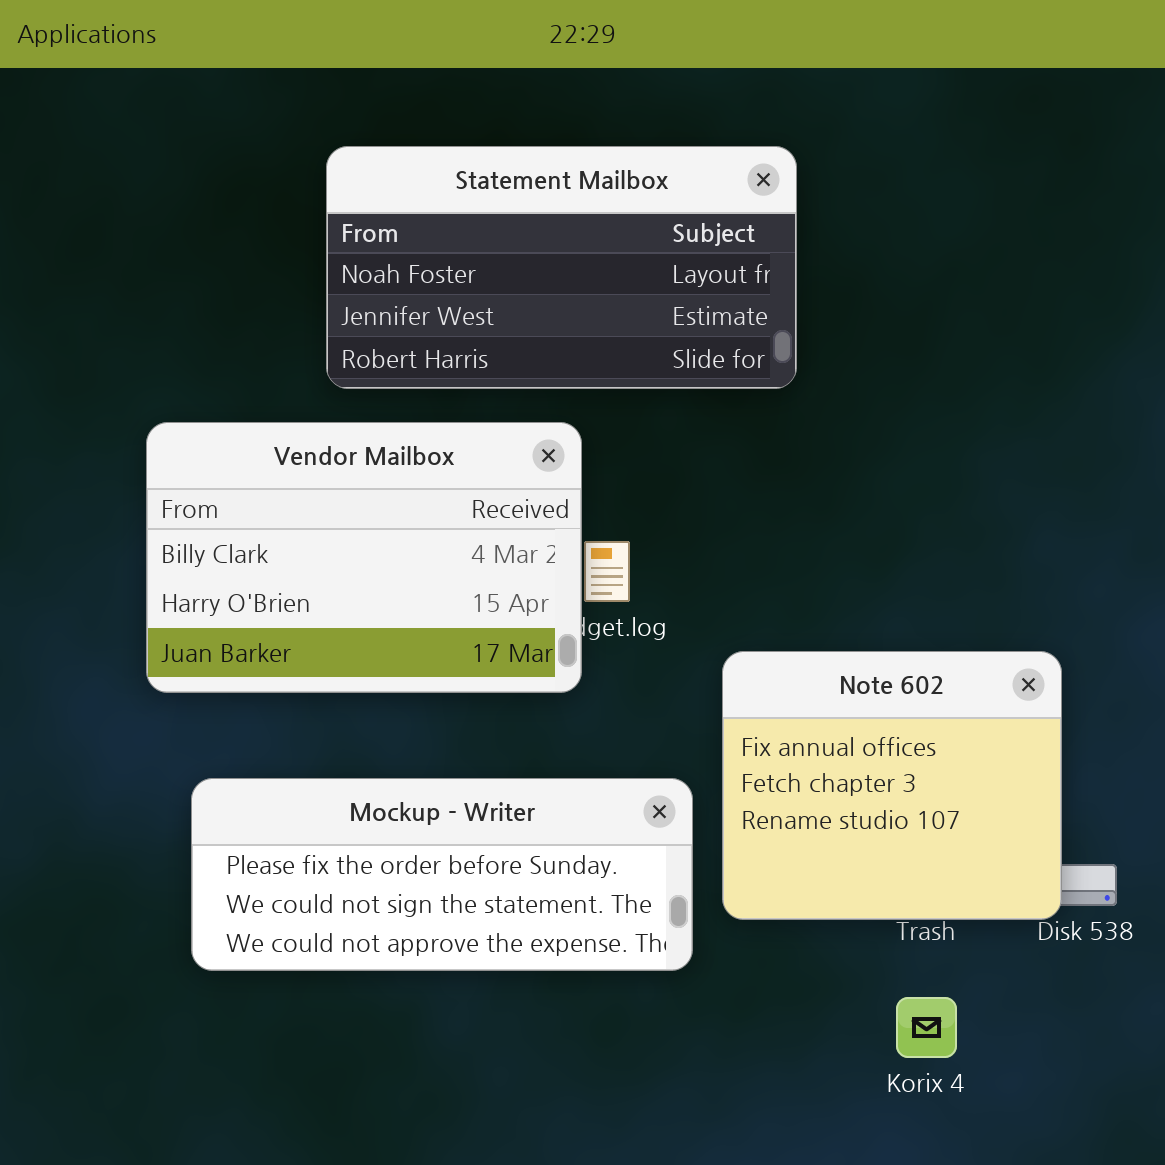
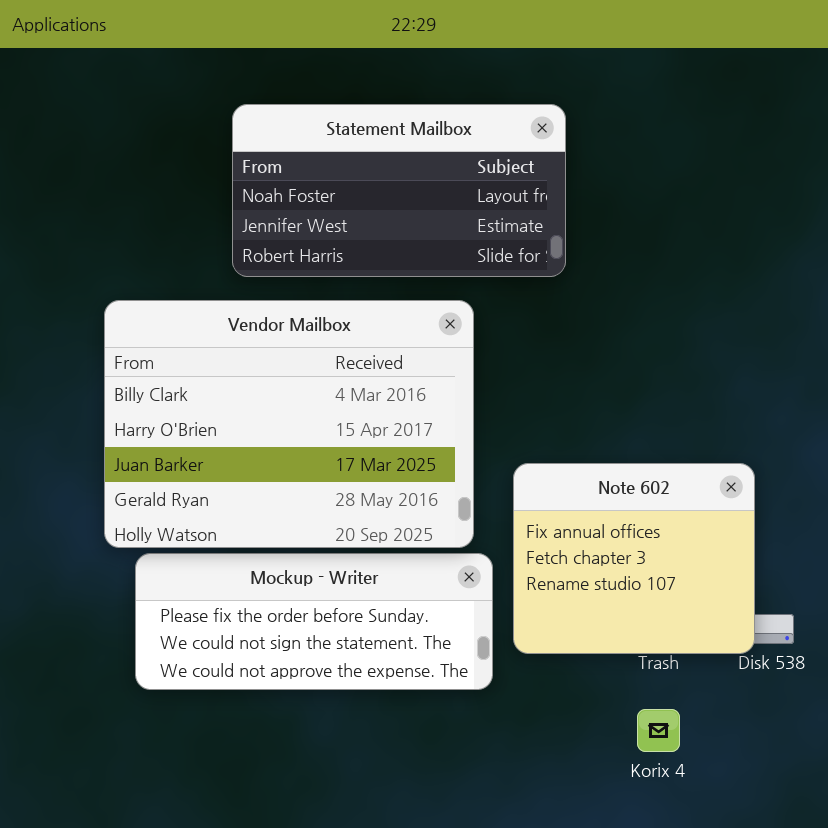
Vendor Mailbox: [146,422,582,693] -> [104,300,474,548], resized

